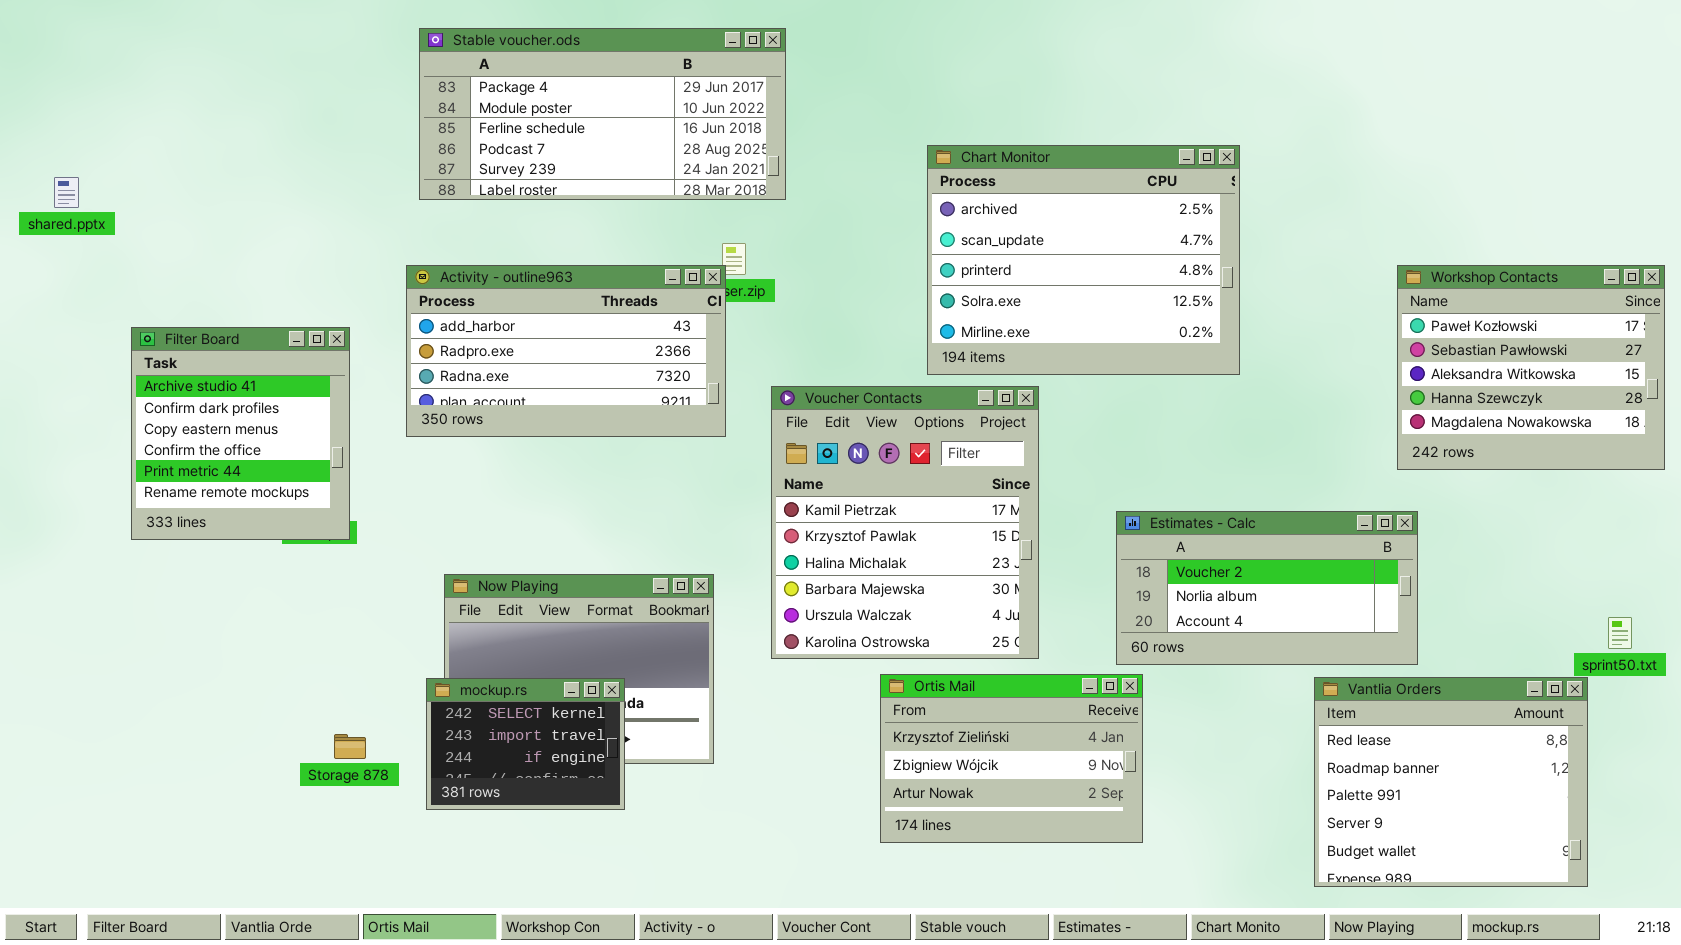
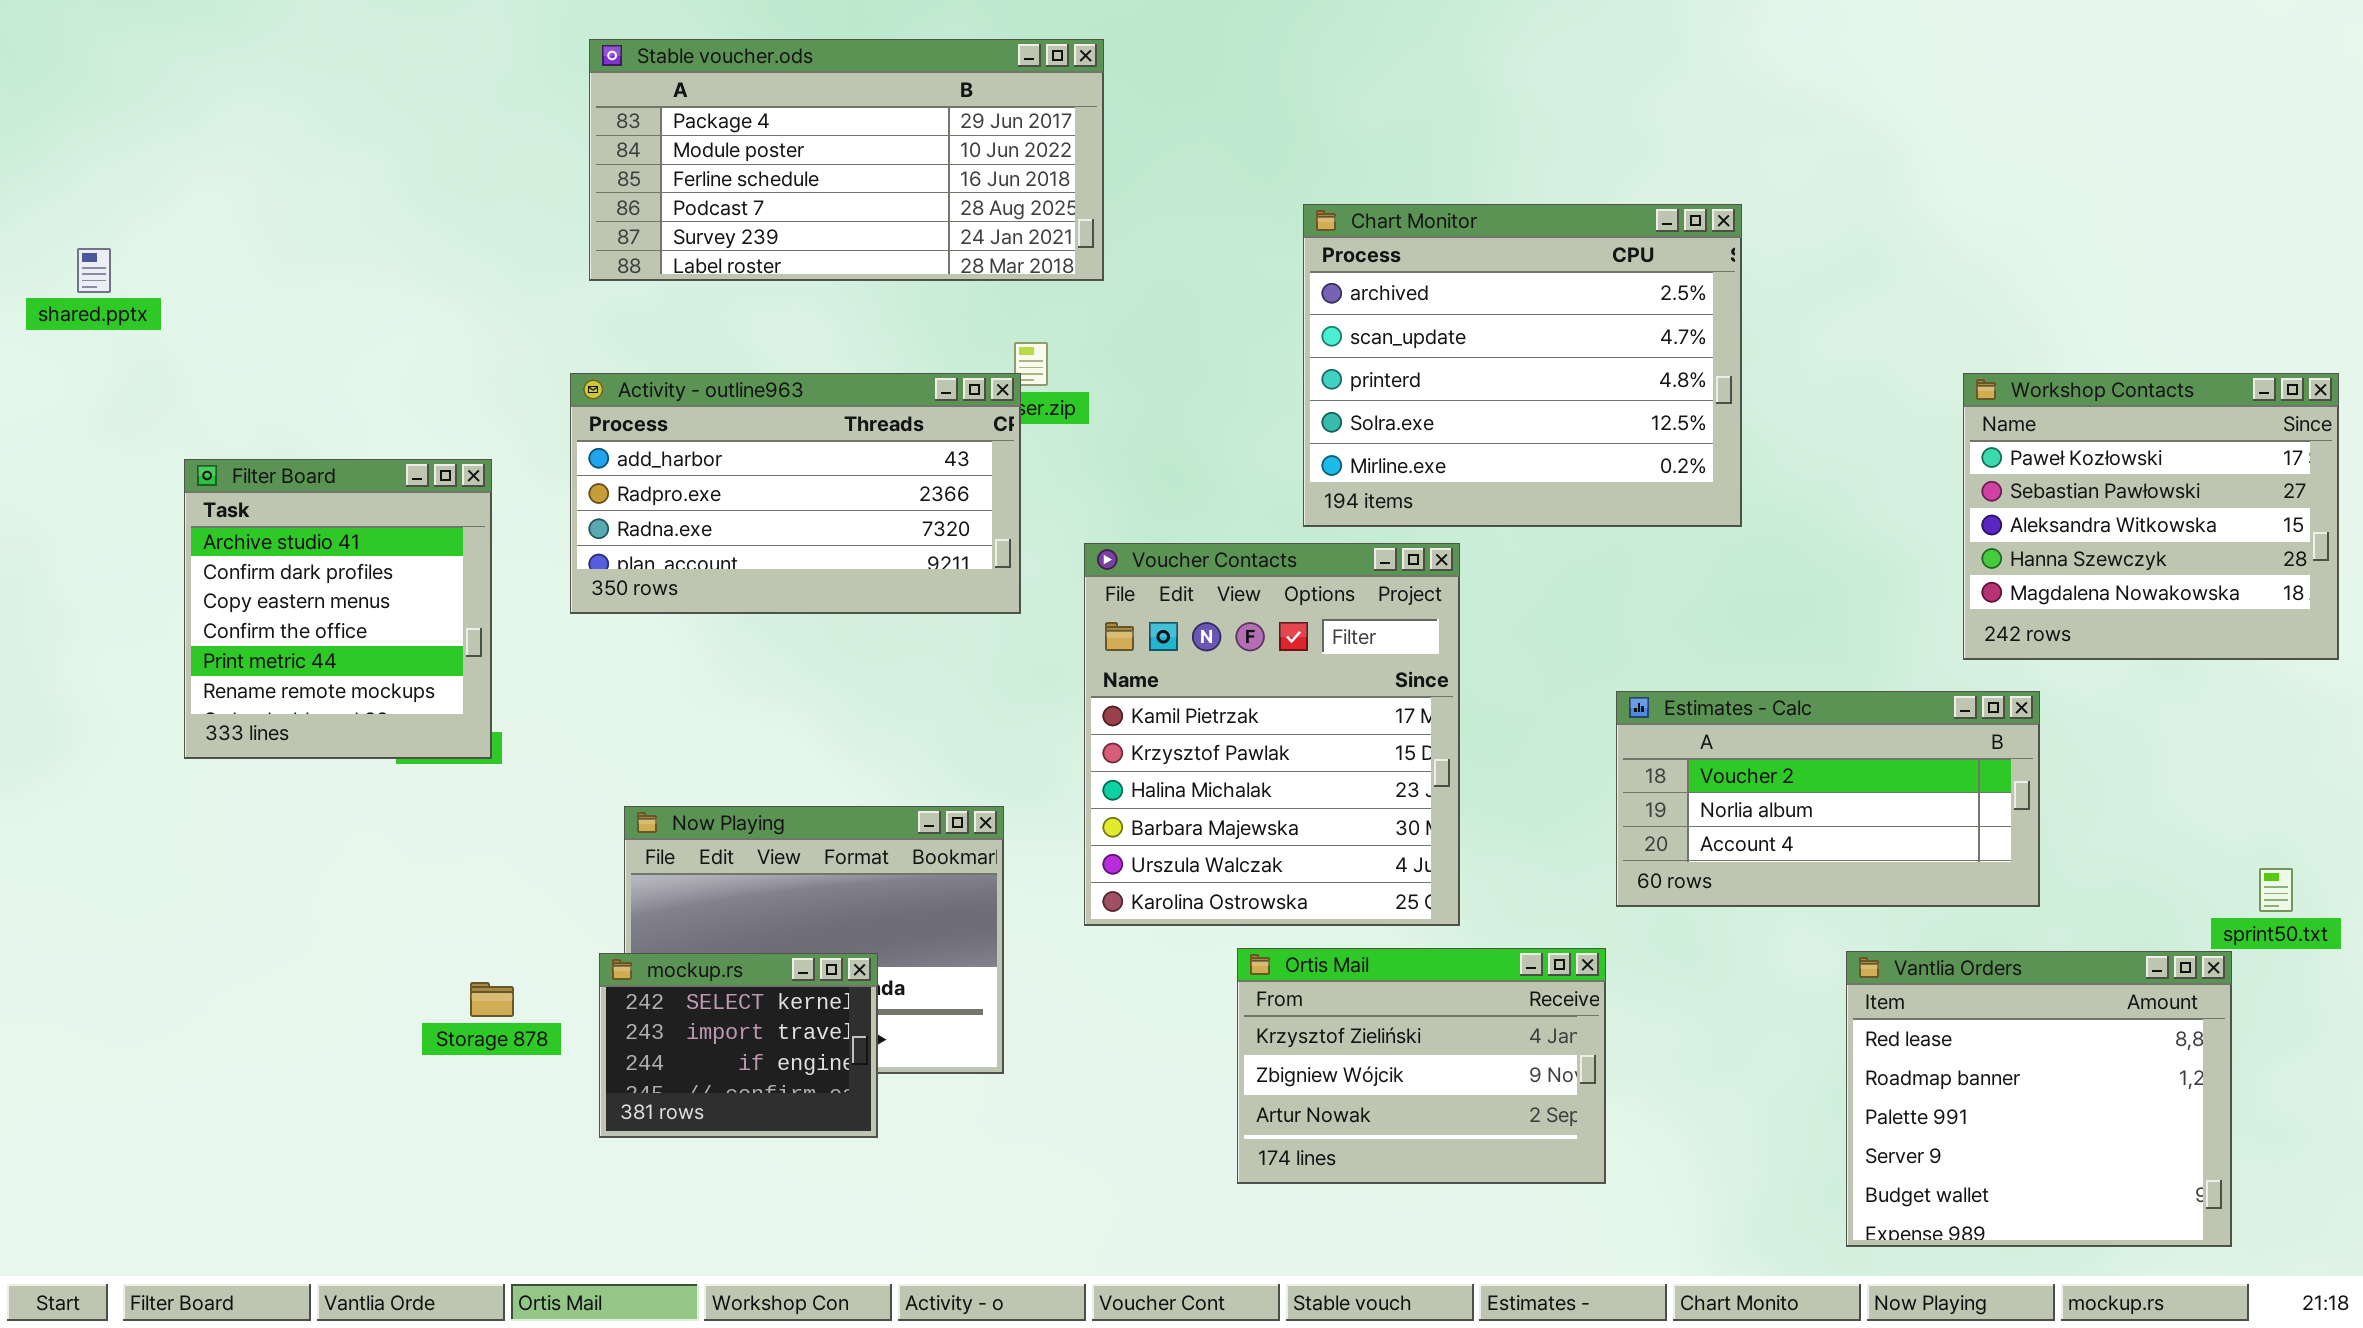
Estimates - Calc: [1116,511,1418,665] -> [1616,691,2040,907], moved
Storage 878: [334,734,366,759] -> [470,982,514,1017], moved

